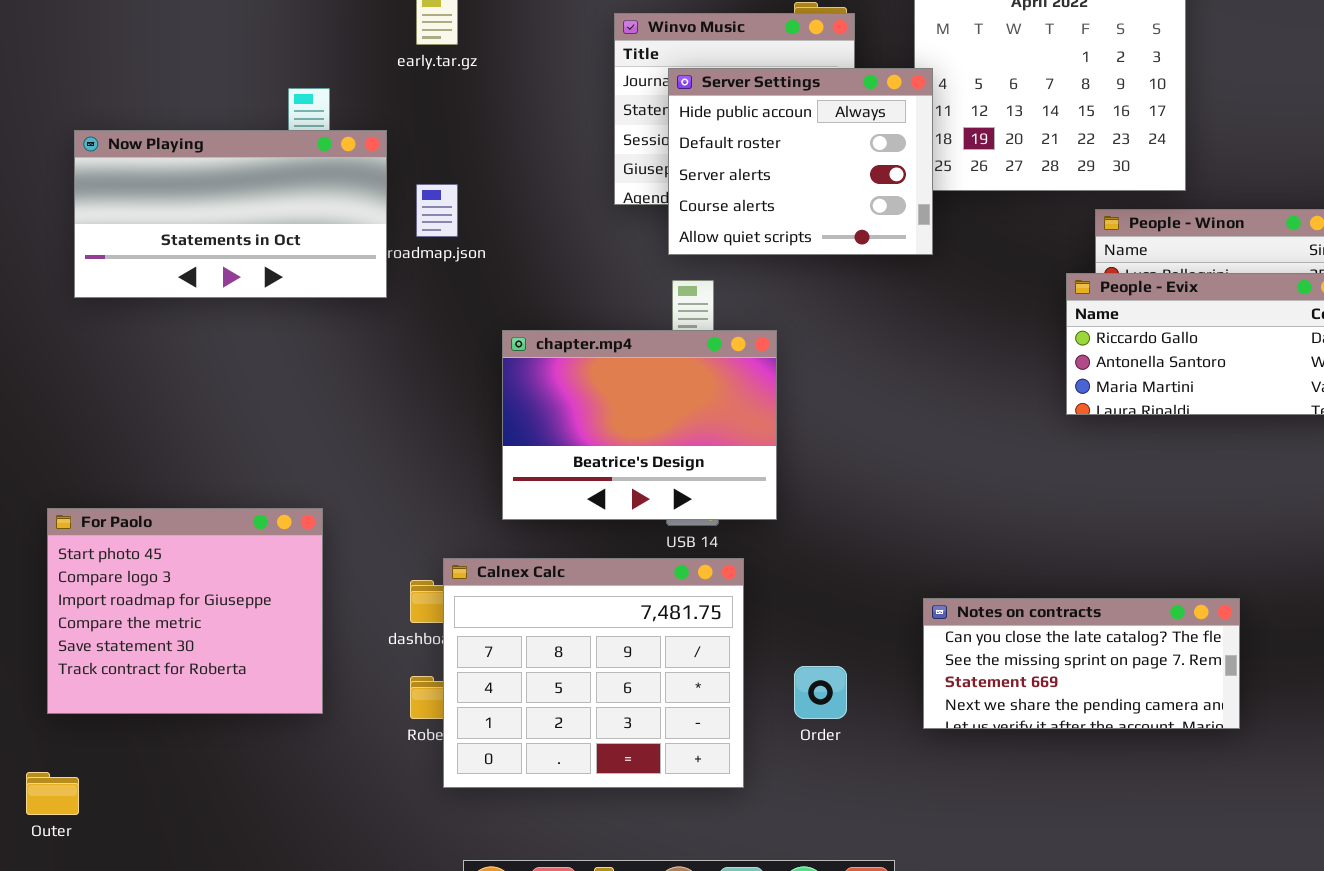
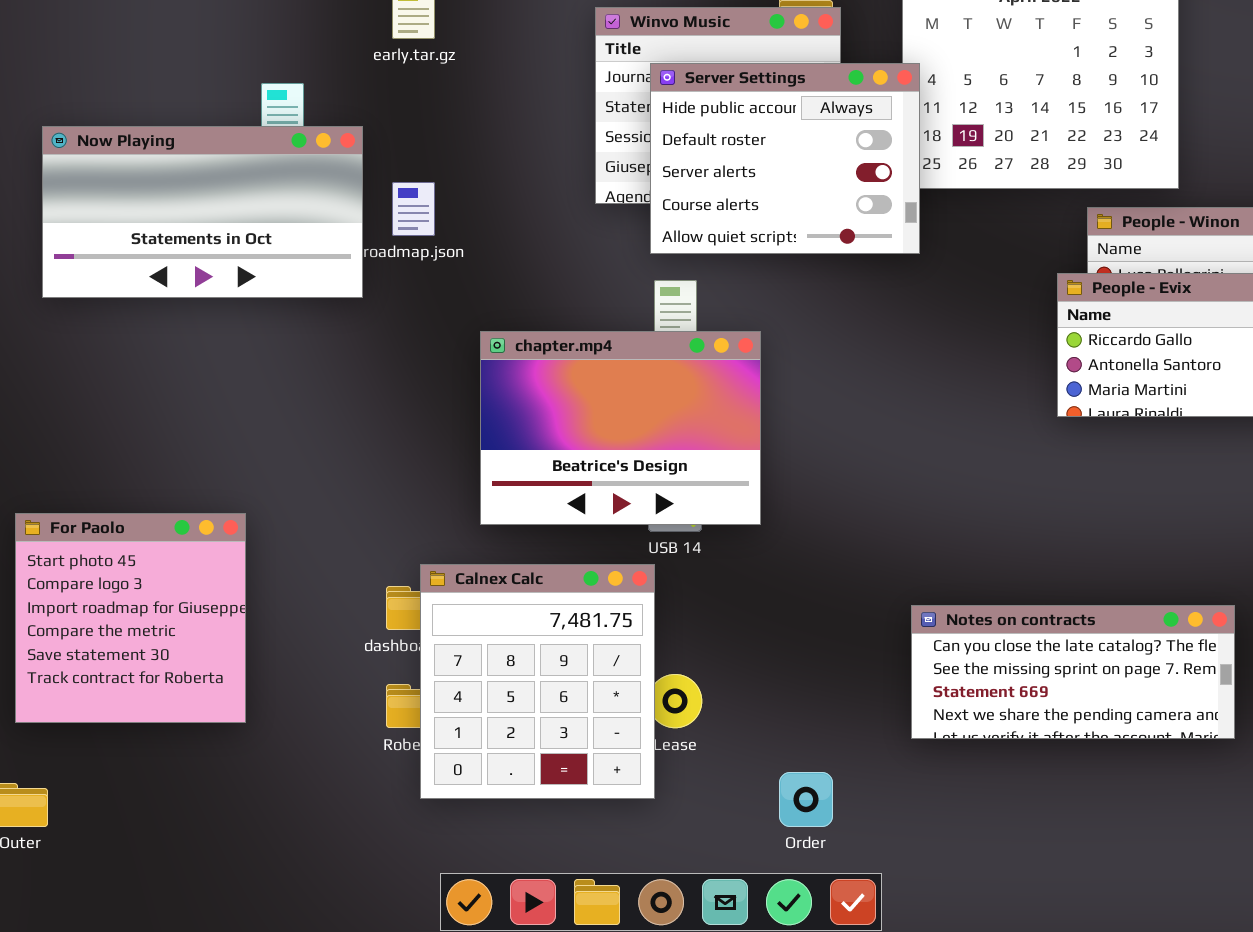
For Paolo: [47,508,323,714] -> [15,513,246,723], resized
Calnex Calc: [443,558,744,788] -> [420,564,655,799], resized
Order: [794,666,847,719] -> [779,772,833,827], moved

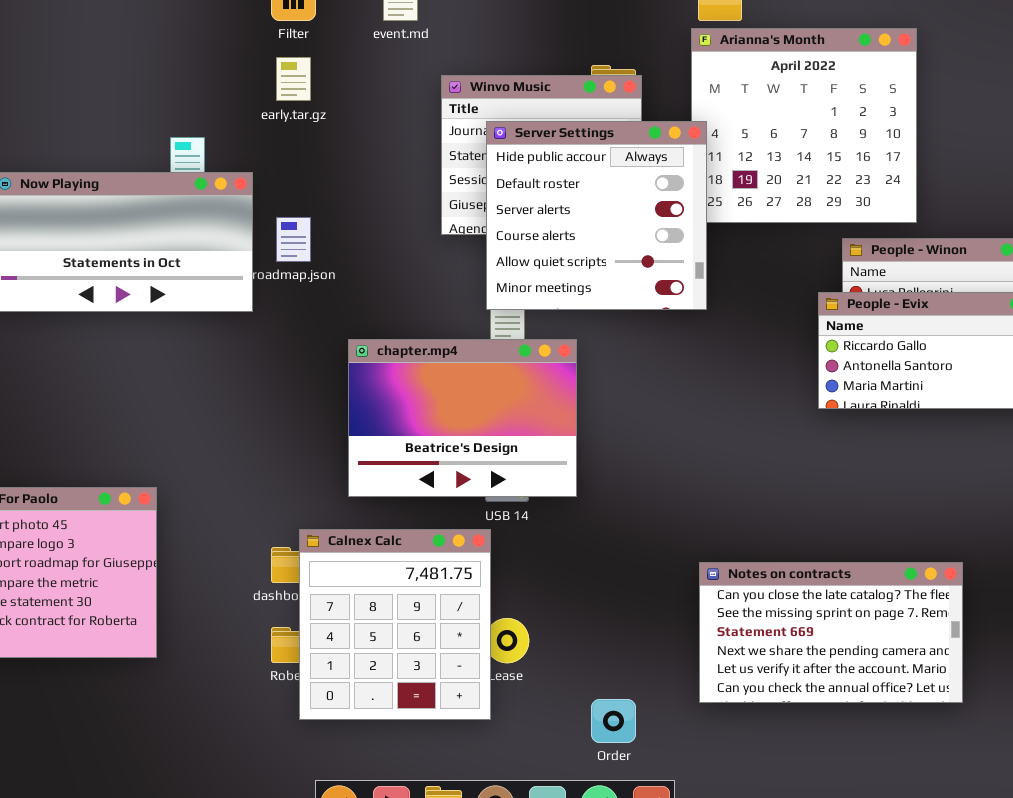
Server Settings: [650,63,920,254] -> [486,121,707,310], resized
Notes on contracts: [911,605,1235,739] -> [699,562,963,703], resized

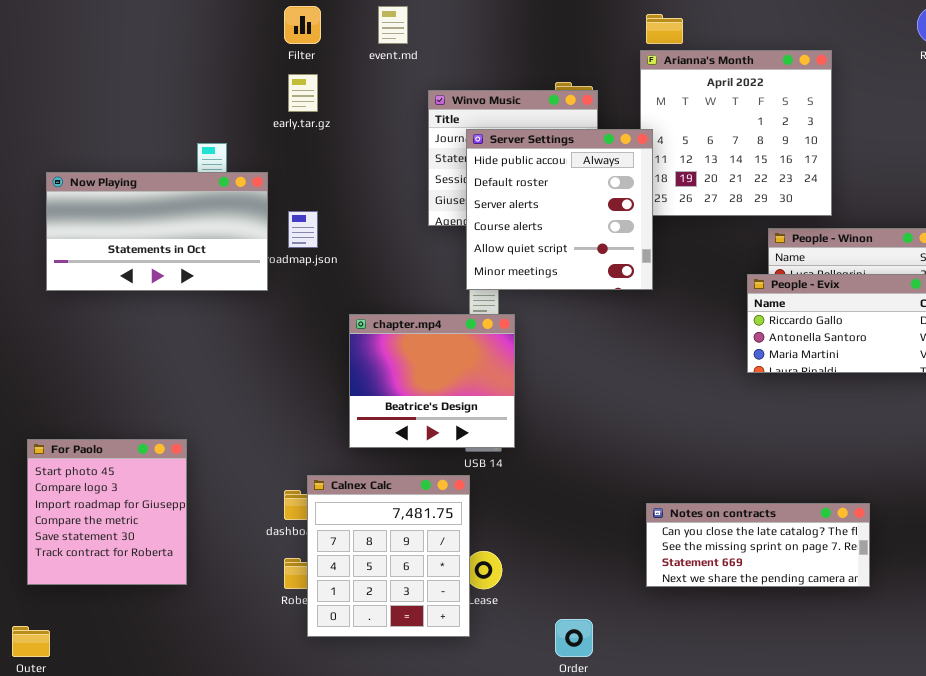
chapter.mp4: [348,339,577,497] -> [349,314,515,448], resized
Notes on contracts: [699,562,963,703] -> [646,503,870,587], resized

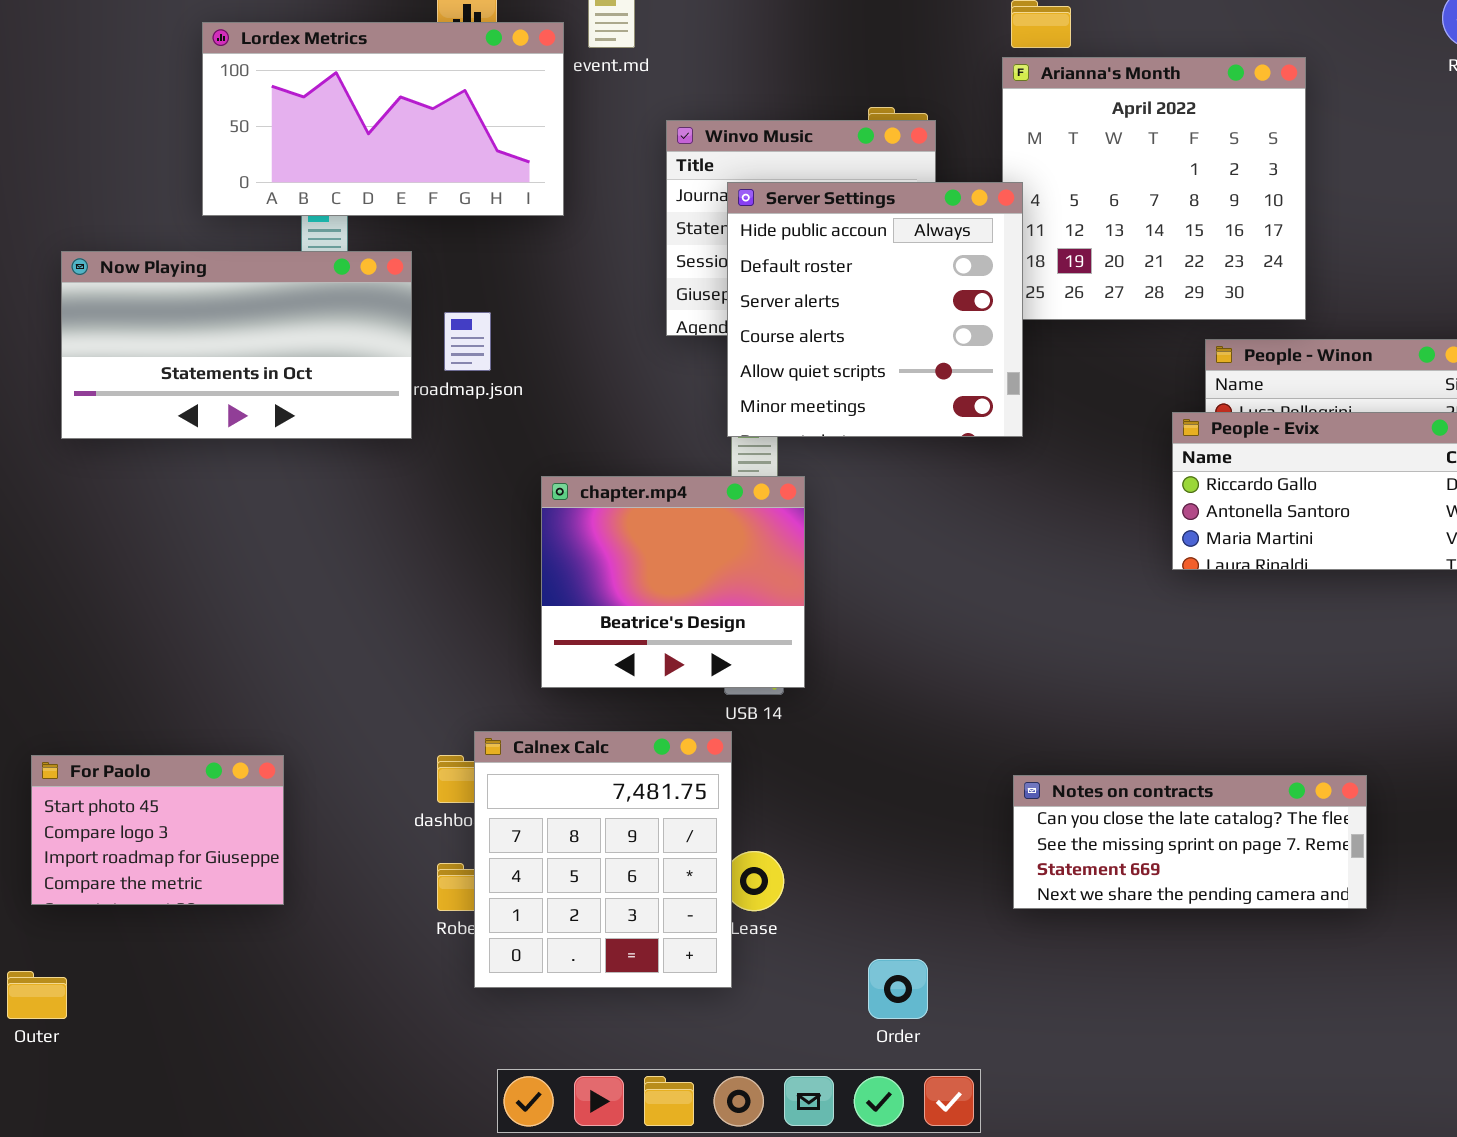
Lordex Metrics: none -> [202,22,564,216], opened
For Paolo: [27,439,187,585] -> [31,755,284,905], resized

